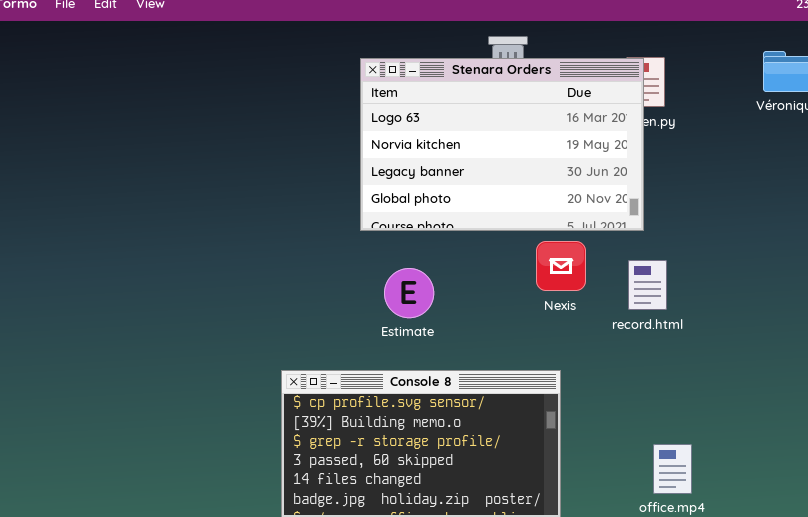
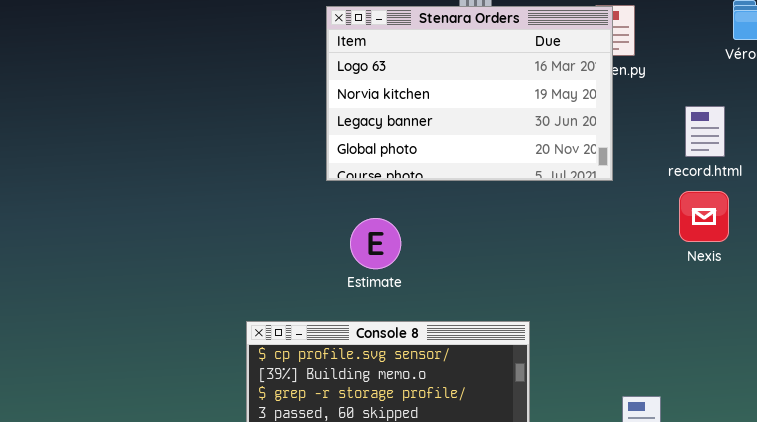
Nexis: [536,241,586,291] -> [679,191,729,242], moved
record.html: [628,260,667,310] -> [685,106,725,157], moved

